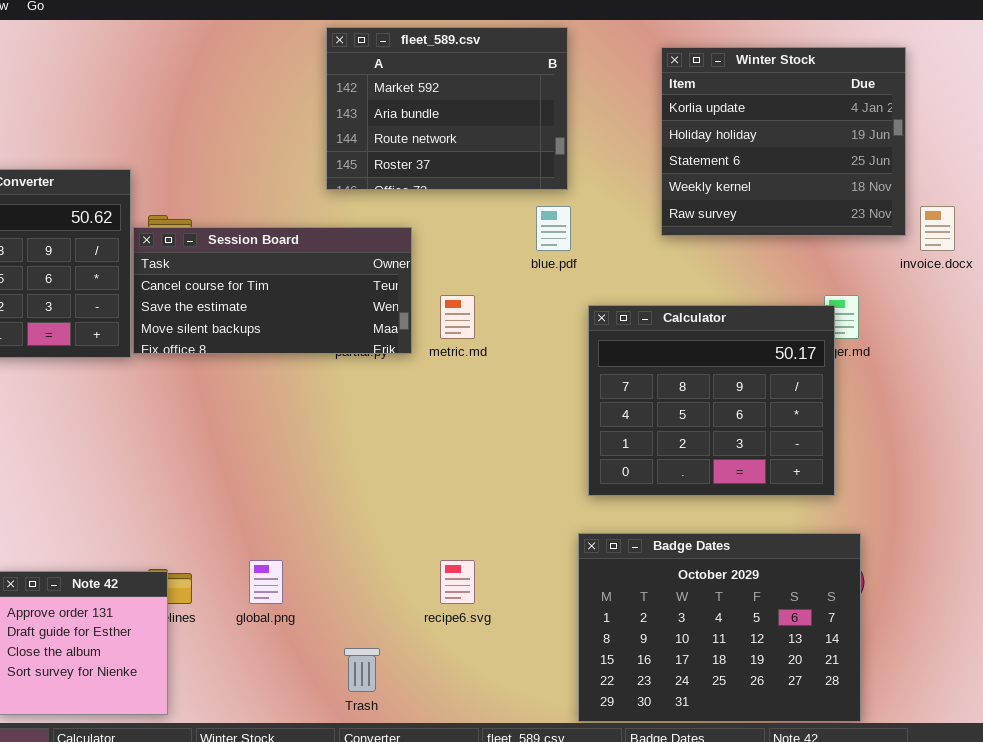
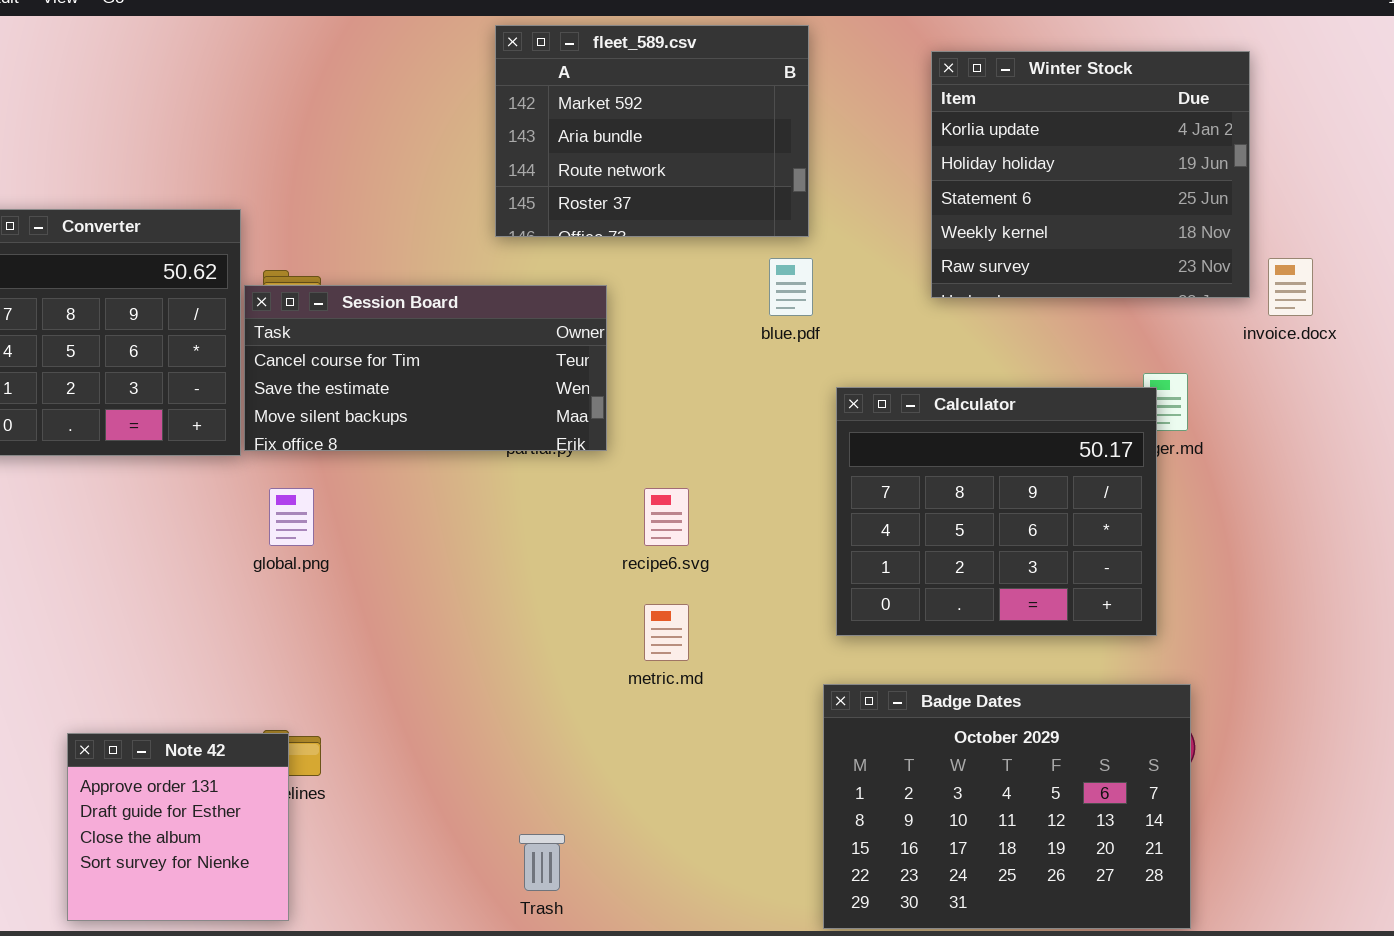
metric.md: [440,295,475,339] -> [644,604,689,661], moved
global.png: [249,560,283,604] -> [269,488,314,546], moved
recipe6.svg: [440,560,475,604] -> [644,488,689,546], moved

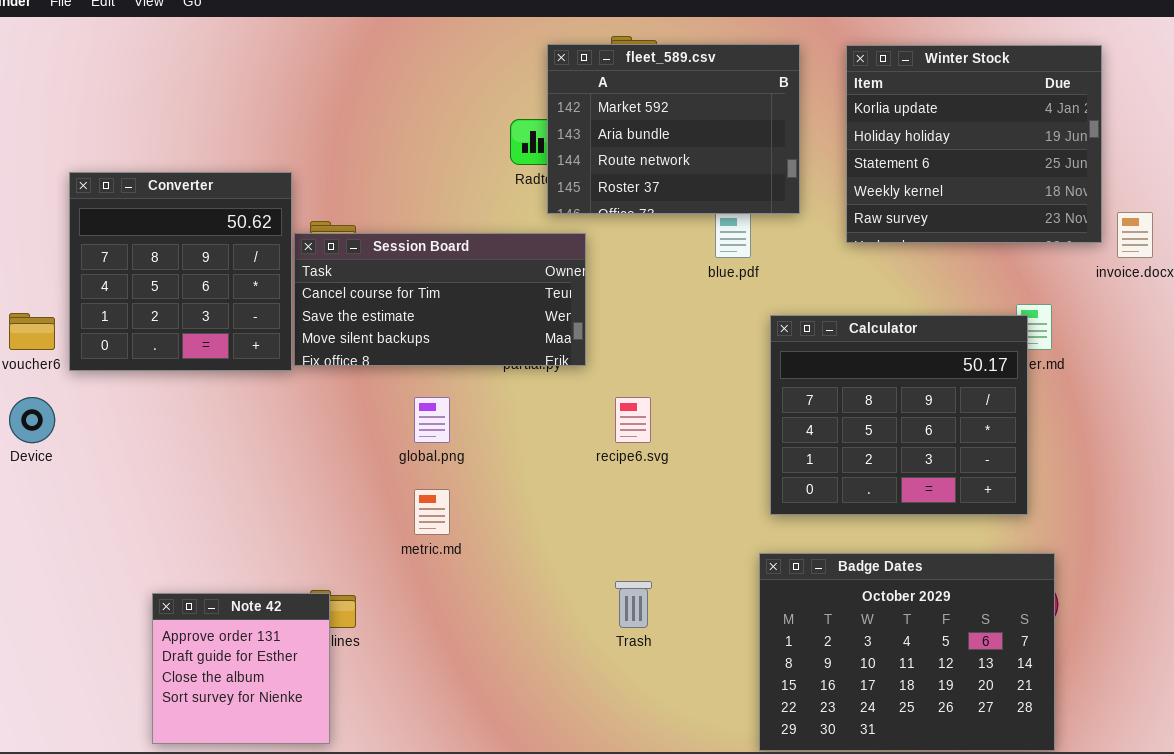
fleet_589.csv: [495,25,809,237] -> [547,44,800,214], moved
global.png: [269,488,314,546] -> [414,397,450,443], moved
metric.md: [644,604,689,661] -> [414,489,450,535], moved
Trash: [519,834,565,891] -> [615,581,652,628], moved

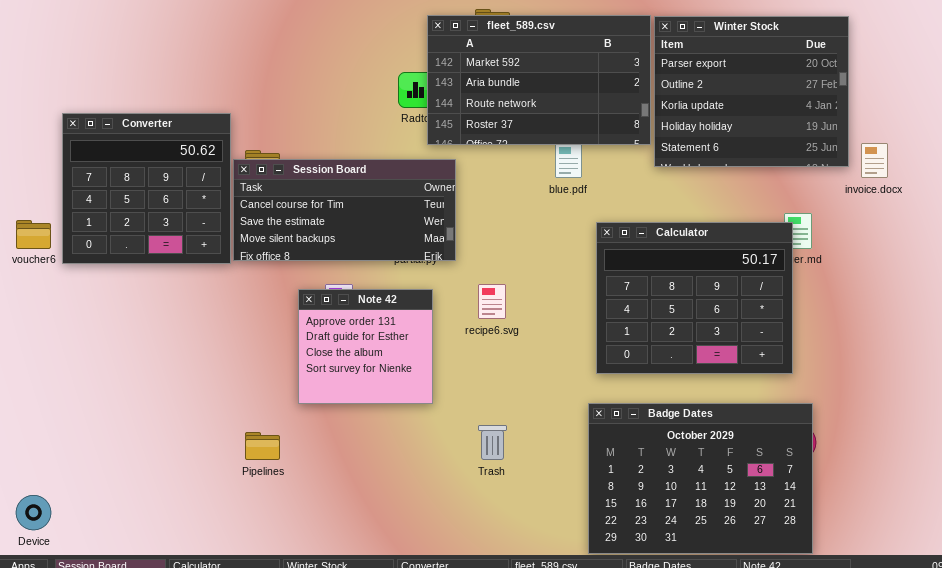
fleet_589.csv: [547,44,800,214] -> [427,15,651,145], resized
Winter Stock: [846,45,1102,243] -> [654,16,849,167], scrolled up 2 rows
Device: [9,397,55,443] -> [16,495,51,530], moved
Note 42: [152,593,330,744] -> [298,289,433,404], moved

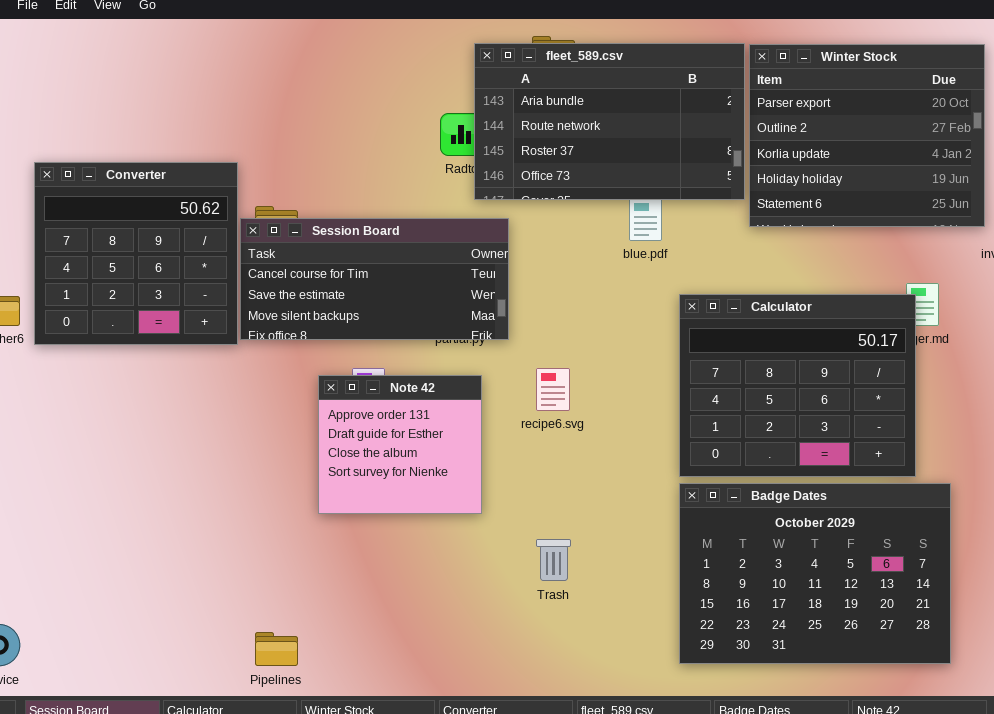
fleet_589.csv: [427,15,651,145] -> [474,43,745,200], scrolled down 1 row
Badge Dates: [588,403,813,554] -> [679,483,951,664], moved
Pipelines: [245,432,280,460] -> [255,632,298,666], moved

